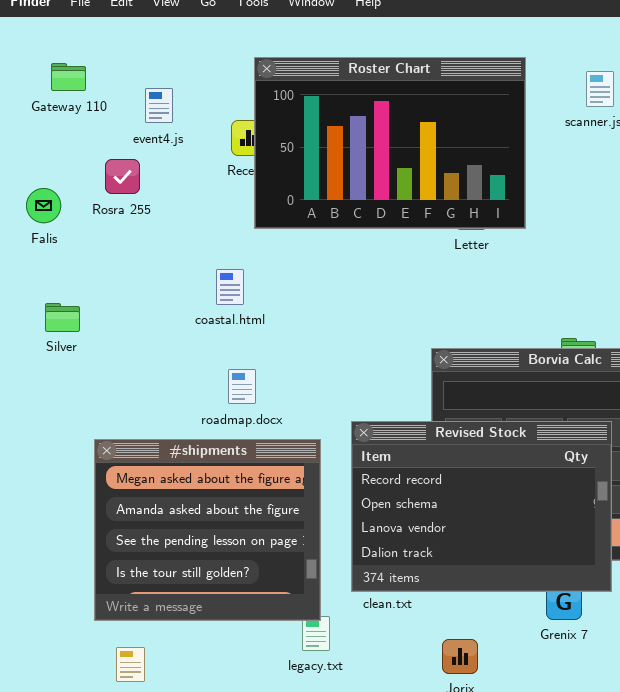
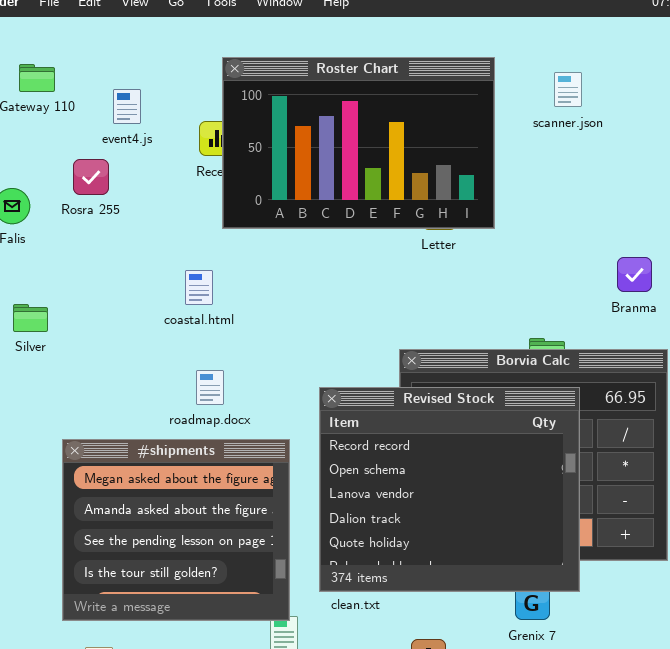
Revised Stock: [351,421,612,592] -> [319,387,580,592], resized

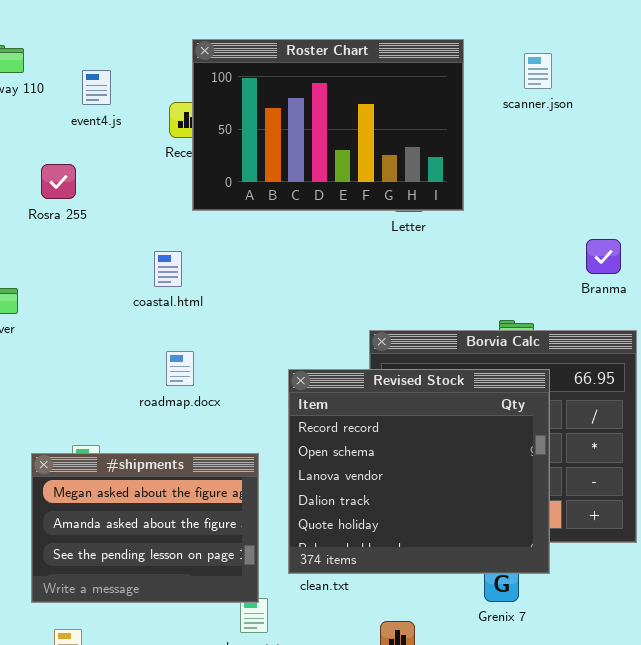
Rosra 255: [73,159,109,195] -> [41,164,76,199], moved
#shipments: [62,439,290,621] -> [31,453,259,603], resized

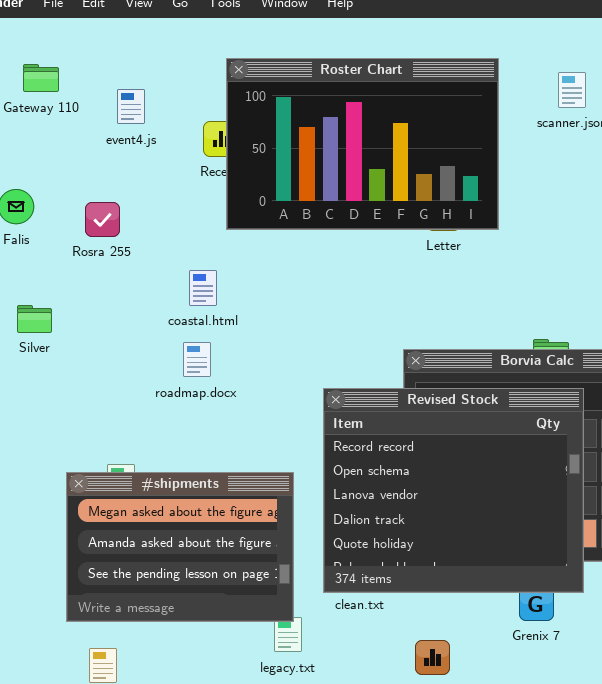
Rosra 255: [41,164,76,199] -> [85,202,120,237], moved
roadmap.docx: [166,351,194,386] -> [183,342,211,377], moved

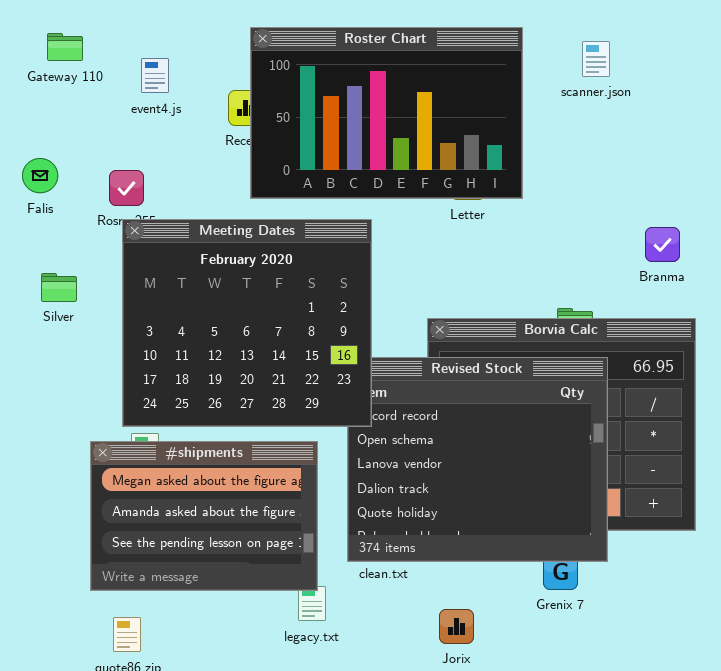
Meeting Dates: none -> [122,219,372,427], opened

